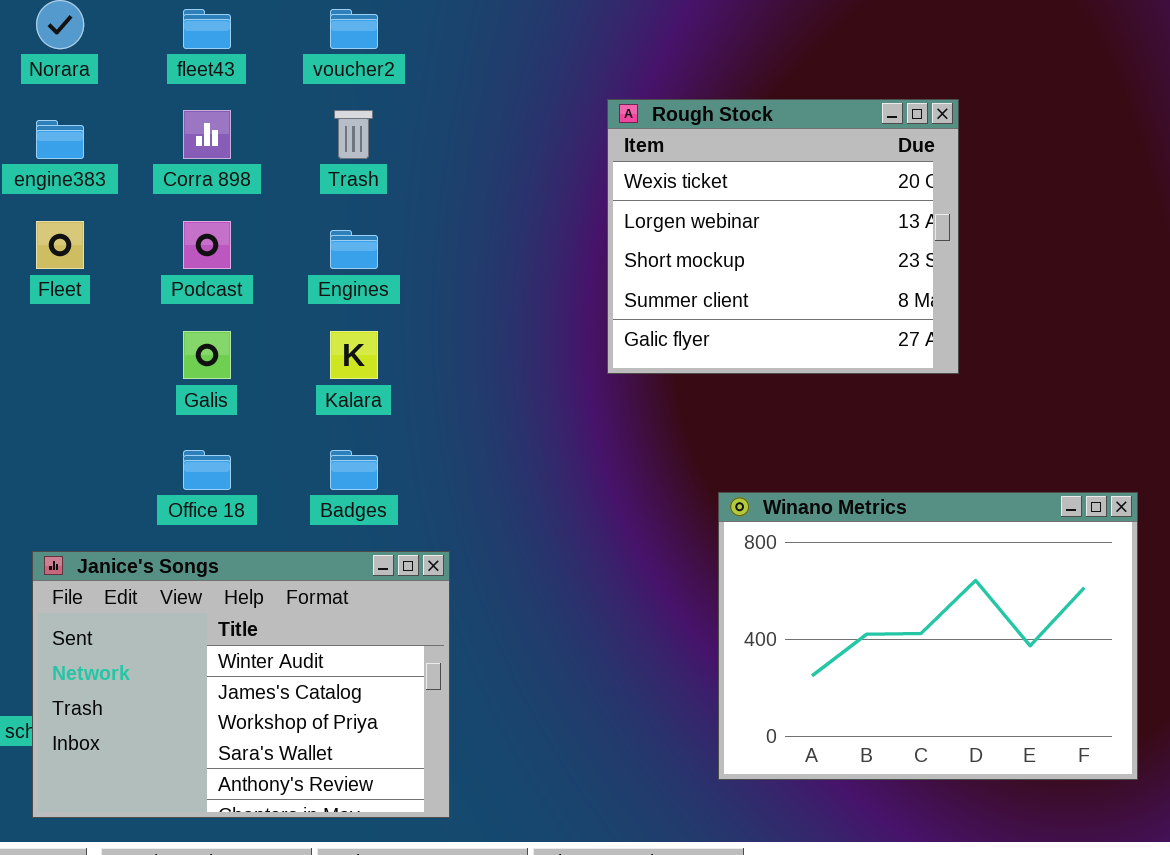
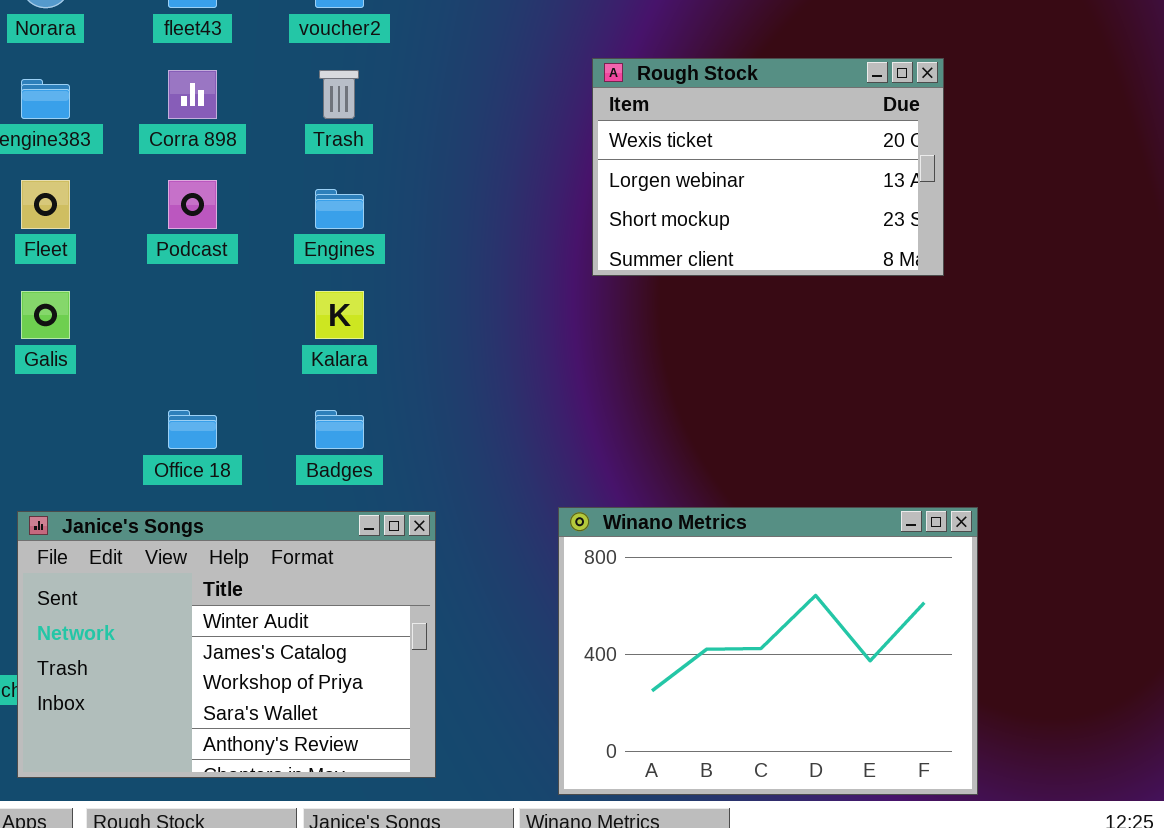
Rough Stock: [607,99,959,374] -> [592,58,944,276], resized
Galis: [183,331,231,379] -> [21,291,70,339], moved
Winano Metrics: [718,492,1138,780] -> [558,507,978,795], moved

